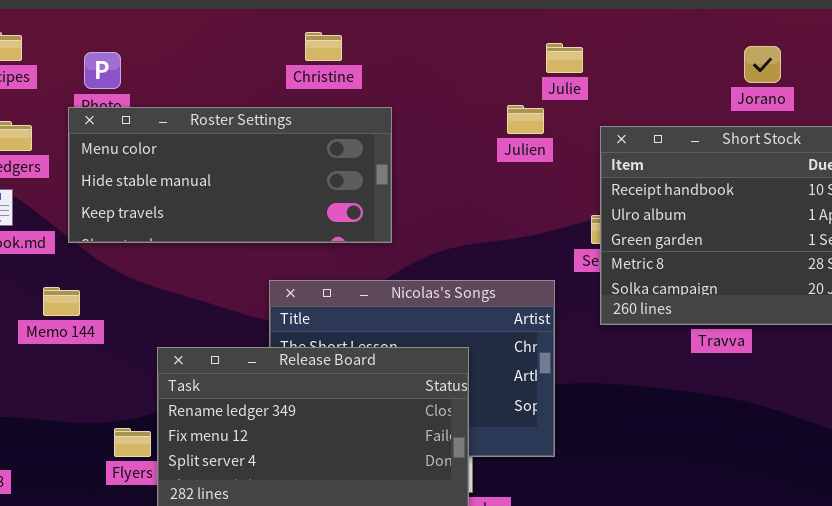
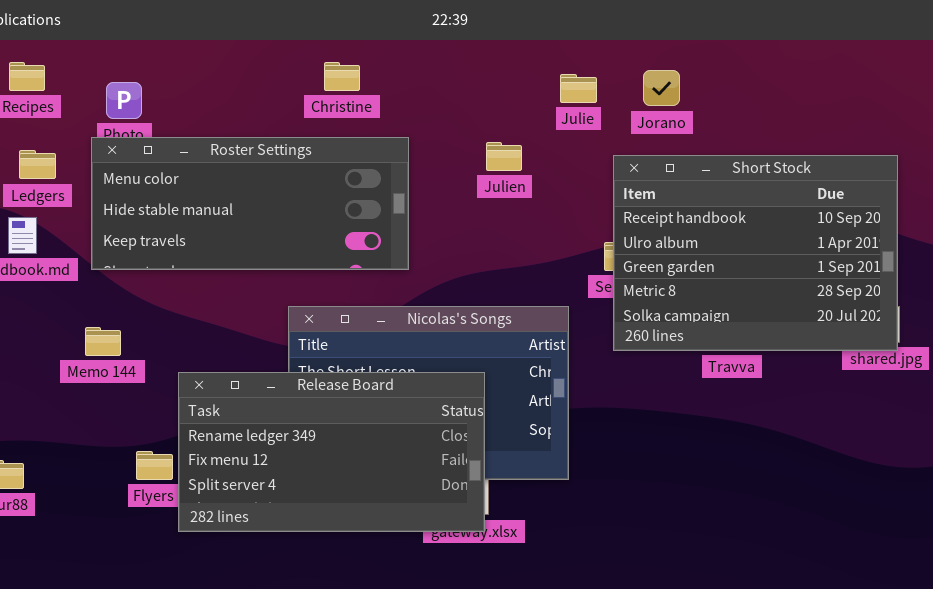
Jorano: [744,46,781,83] -> [643,70,680,106], moved
Julien: [507,105,544,134] -> [486,142,522,171], moved
Memo 144: [43,287,80,316] -> [85,327,121,356], moved

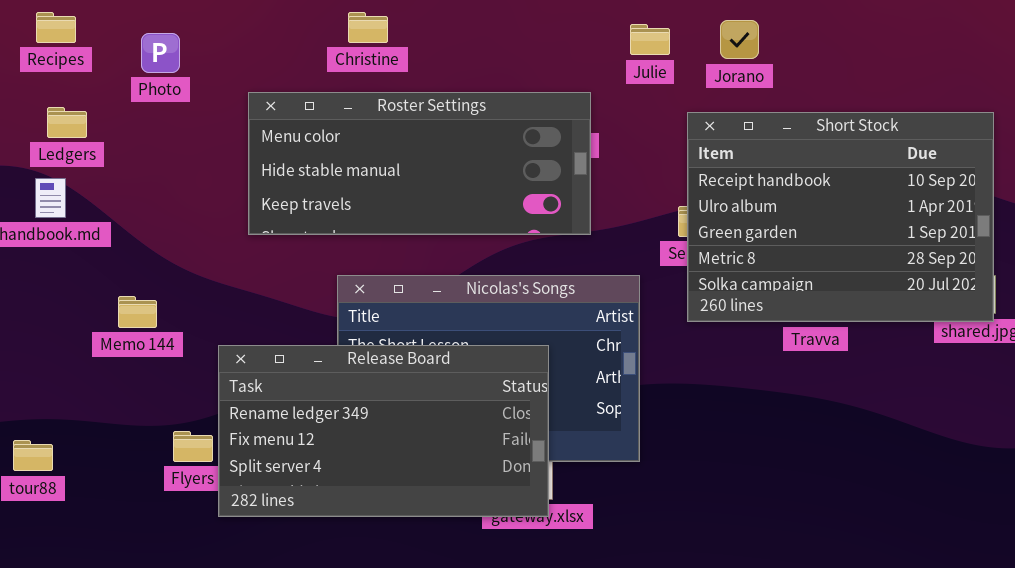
Christine: [324,62,360,91] -> [348,12,388,43], moved
Roster Settings: [91,137,409,270] -> [248,92,591,235], moved

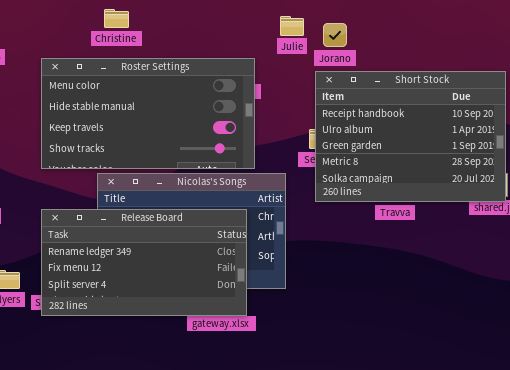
Jorano: [720,20,759,59] -> [323,23,347,47], moved
Roster Settings: [248,92,591,235] -> [41,58,255,169], resized
Release Board: [218,345,549,517] -> [41,209,247,316], moved

